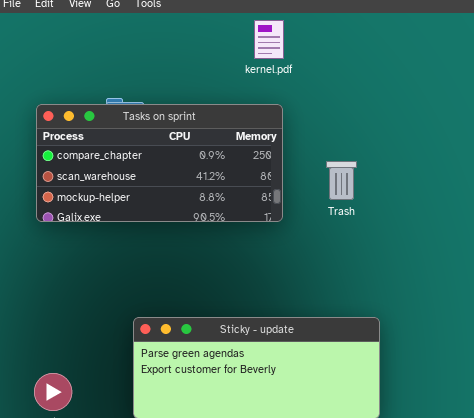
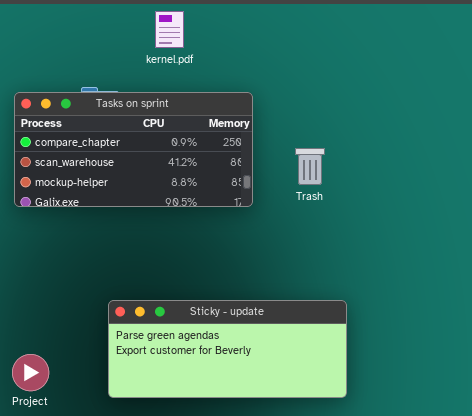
kernel.pdf: [254,20,284,59] -> [155,11,184,48], moved

